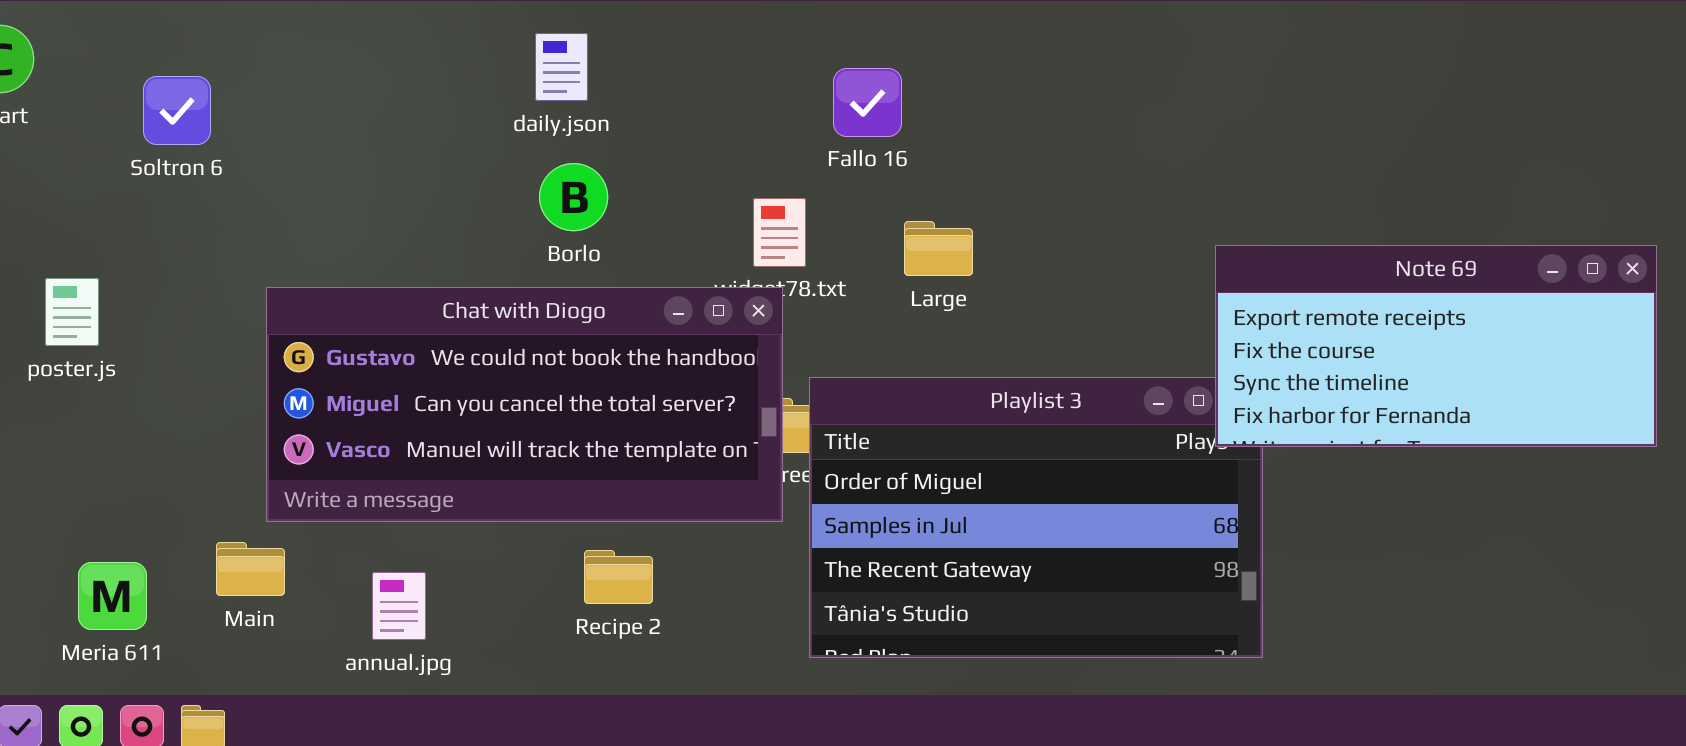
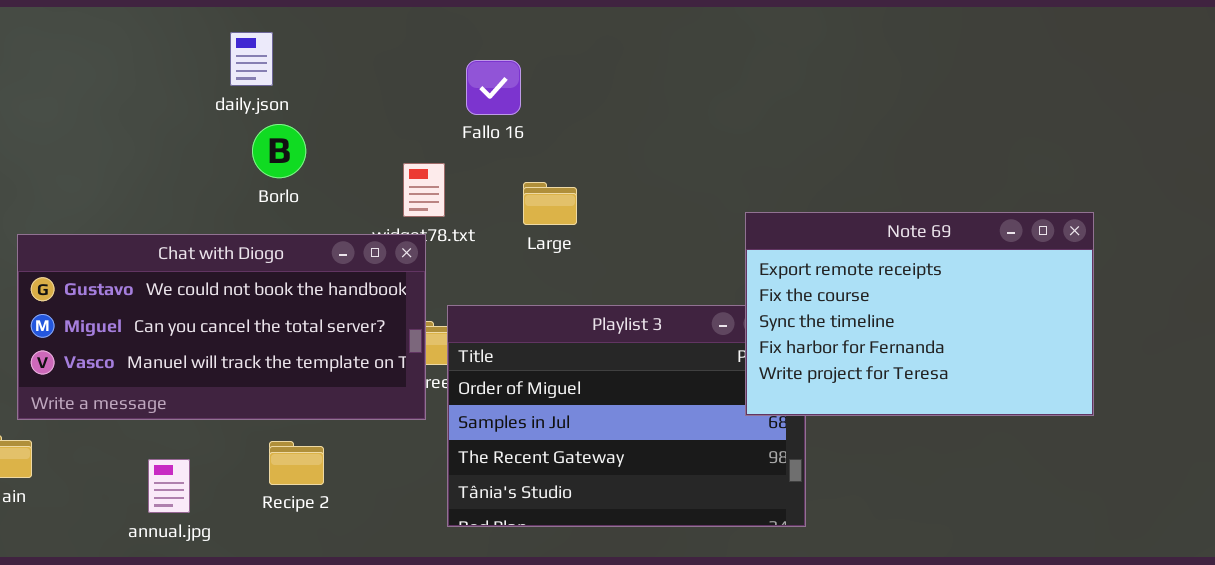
Borlo: [539,163,608,231] -> [252,124,306,178], moved
Note 69: [1215,245,1657,447] -> [745,212,1094,416], moved, resized
annual.jpg: [372,572,426,640] -> [148,459,190,513], moved

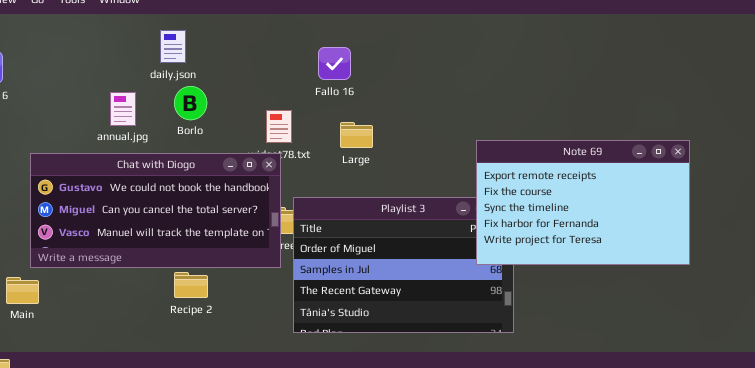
Fallo 16: [466,60,521,115] -> [318,47,351,80], moved
Recipe 2: [269,441,324,485] -> [174,272,208,298], moved
annual.jpg: [148,459,190,513] -> [110,92,136,126], moved

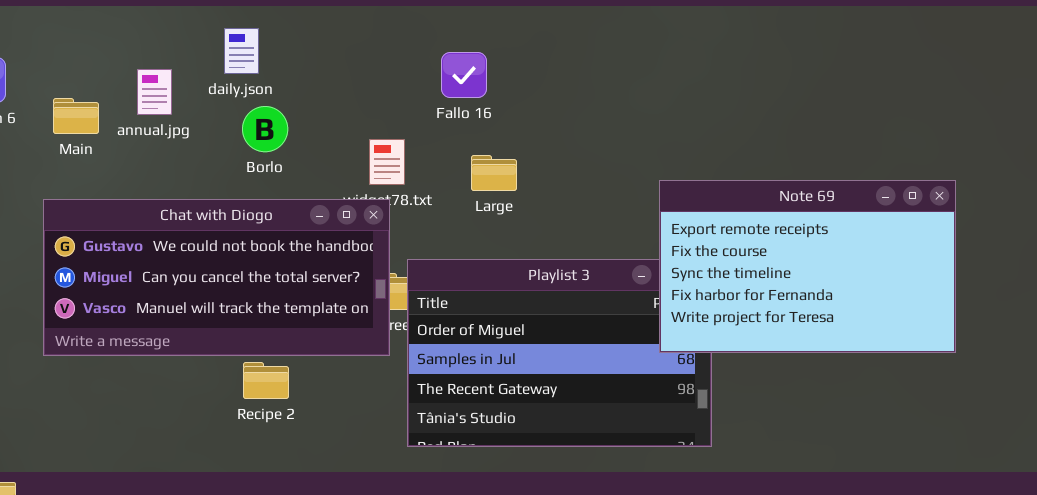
annual.jpg: [110,92,136,126] -> [137,69,172,115], moved
Main: [6,277,39,304] -> [53,98,99,134], moved

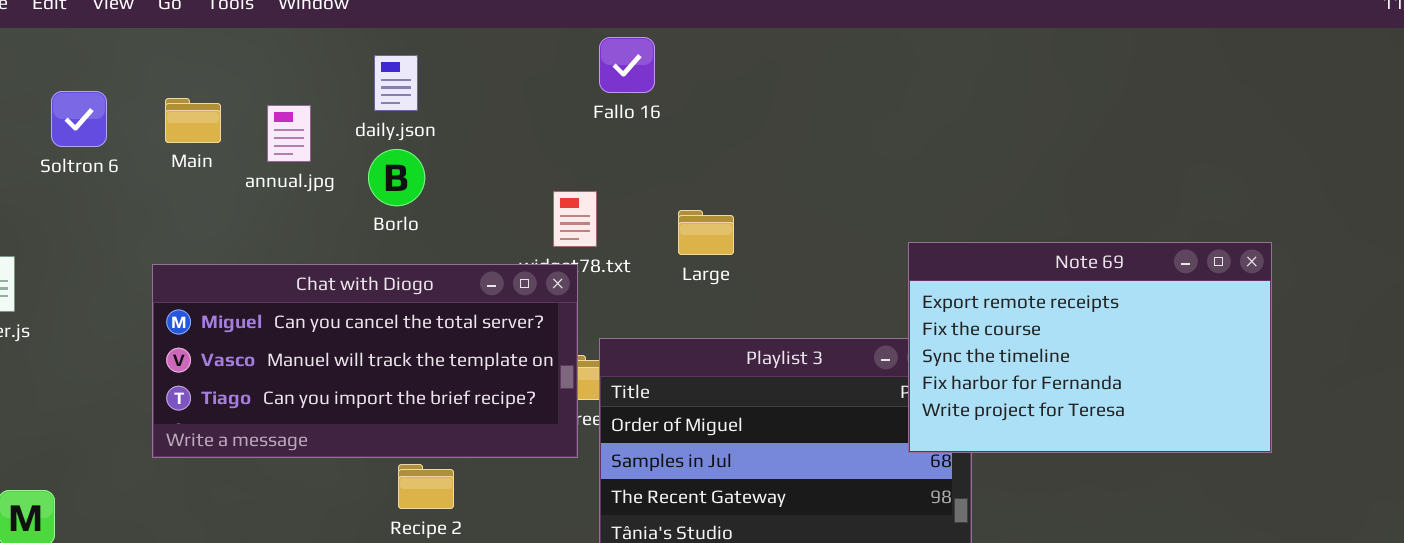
Fallo 16: [441,52,487,98] -> [599,37,655,93], moved
Main: [53,98,99,134] -> [165,98,221,143], moved
Borlo: [242,106,288,152] -> [368,149,425,206], moved
Chat with Diogo: [43,199,390,356] -> [152,264,578,458], scrolled down 1 row

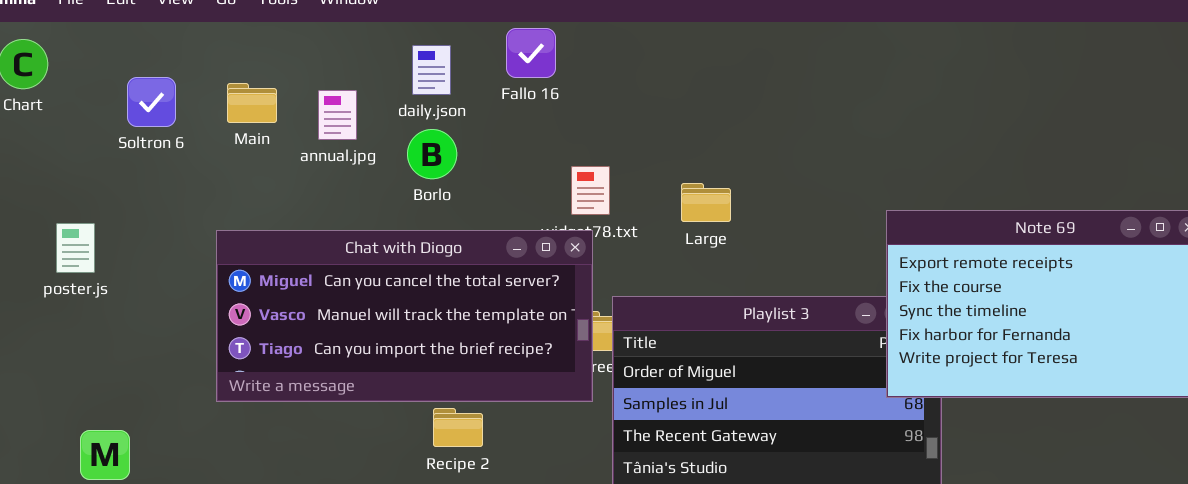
Fallo 16: [599,37,655,93] -> [506,28,556,78], moved

